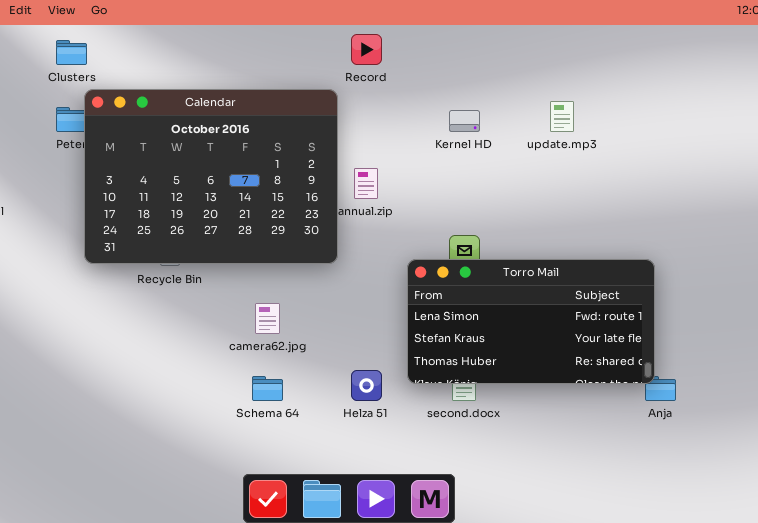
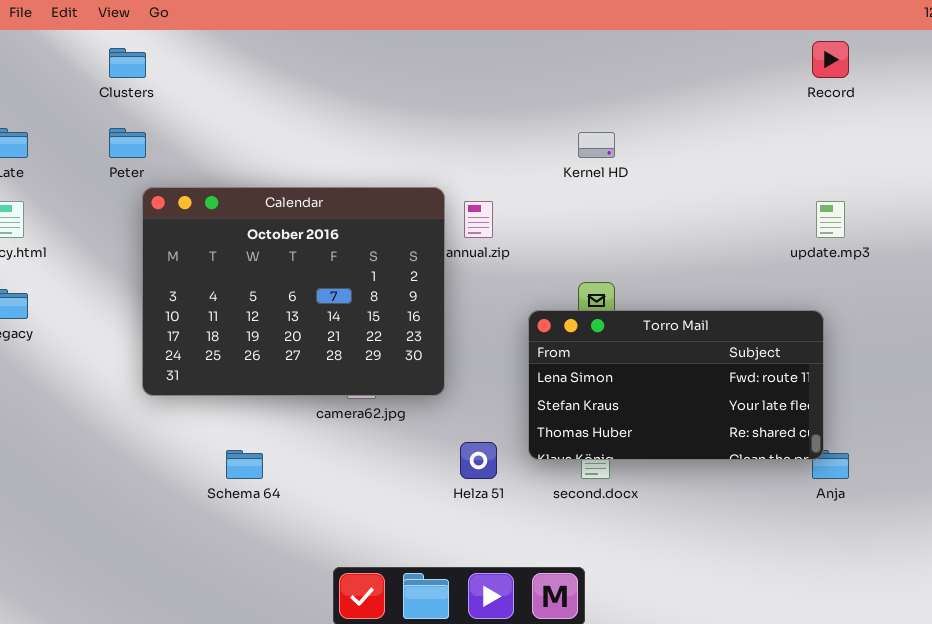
Record: [351,34,382,65] -> [812,41,849,78], moved
Calendar: [84,89,338,264] -> [142,187,445,396], moved
update.mp3: [550,101,574,132] -> [816,201,845,238], moved
Schema 64: [252,376,283,401] -> [226,450,263,479], moved

